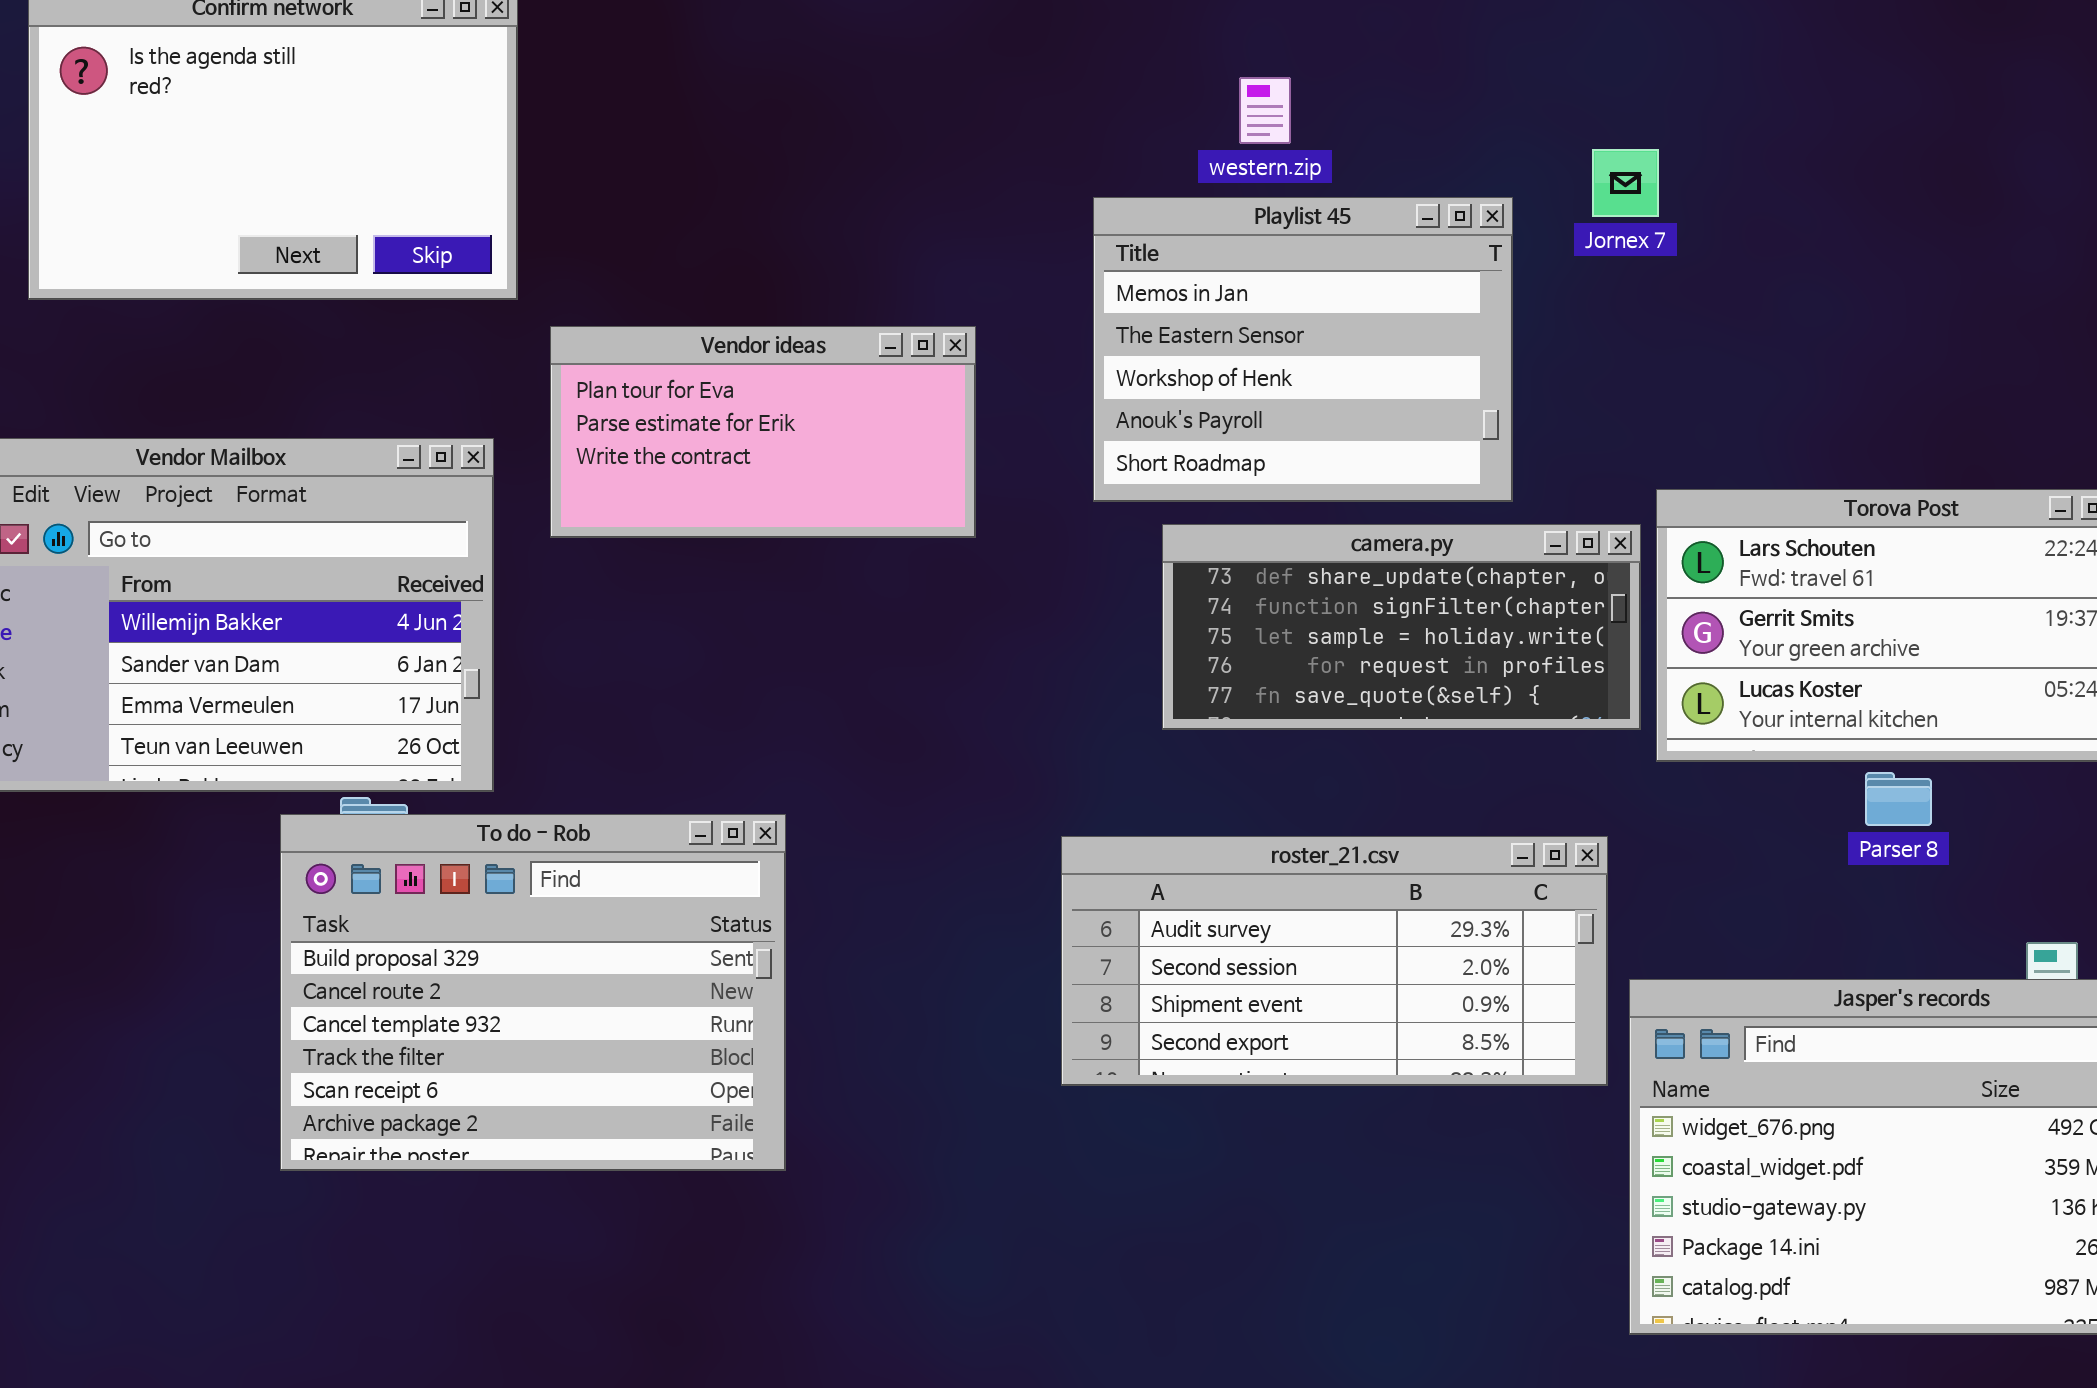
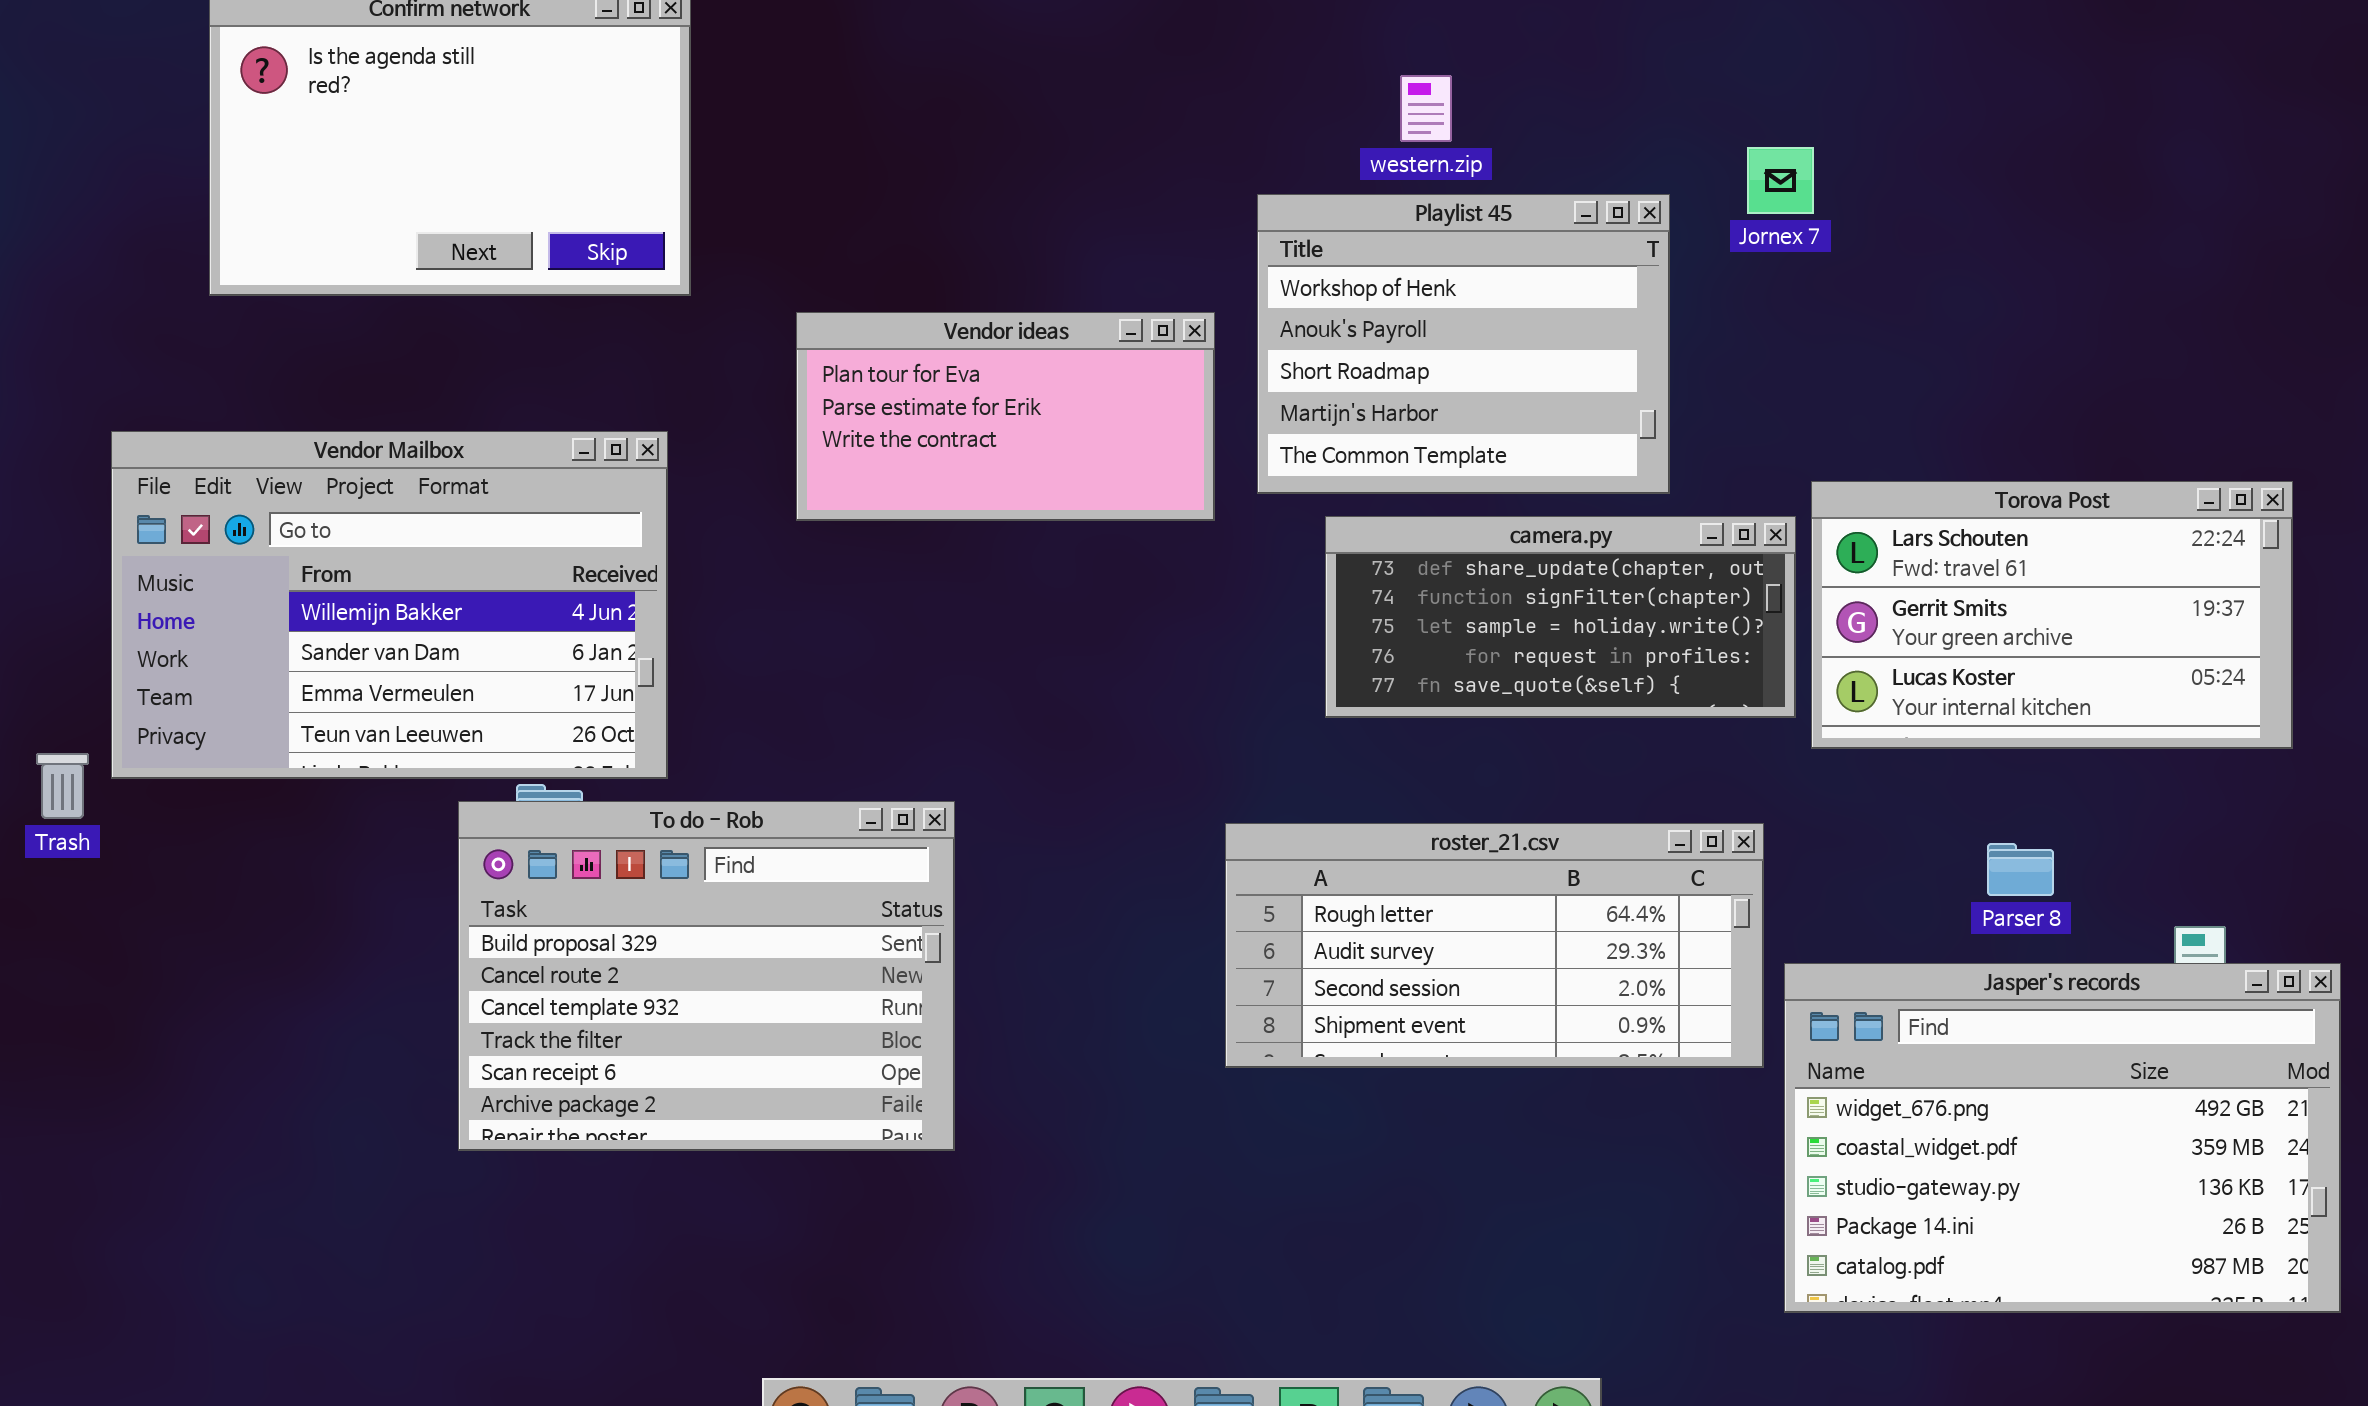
Playlist 45: [1093,197,1513,502] -> [1257,194,1670,494], scrolled down 2 rows
Vendor ideas: [550,326,976,538] -> [796,312,1215,521], moved
Parser 8: [1865,772,1932,826] -> [1987,843,2054,896], moved
roster_21.csv: [1061,836,1608,1086] -> [1225,823,1764,1068], scrolled up 1 row

